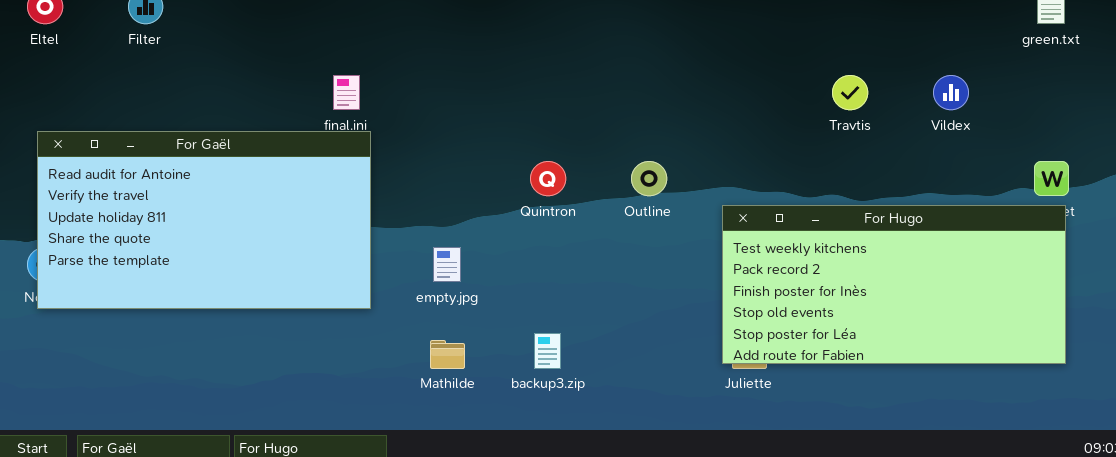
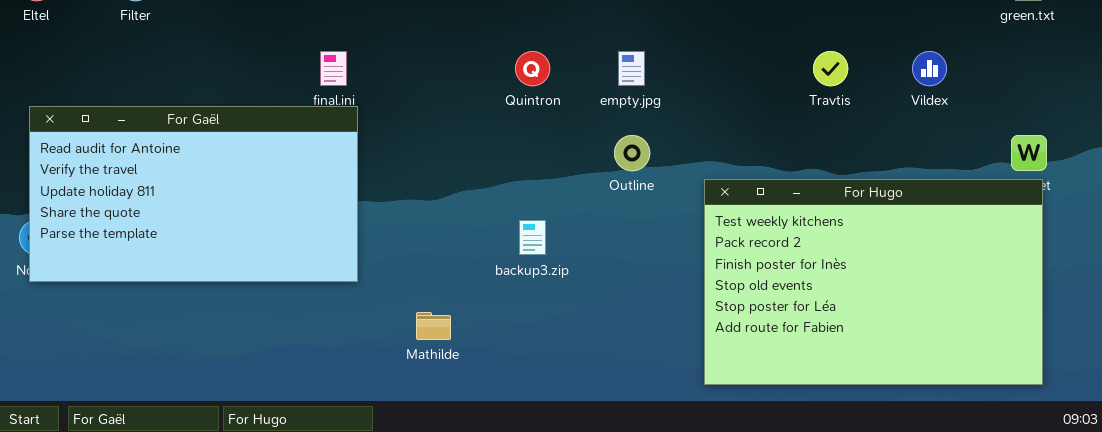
Quintron: [530,161,566,196] -> [515,51,550,86], moved
For Hugo: [722,205,1066,364] -> [704,179,1043,385], resized
empty.jpg: [433,247,461,282] -> [618,51,645,86], moved
backup3.zip: [534,333,561,369] -> [519,220,546,255], moved

